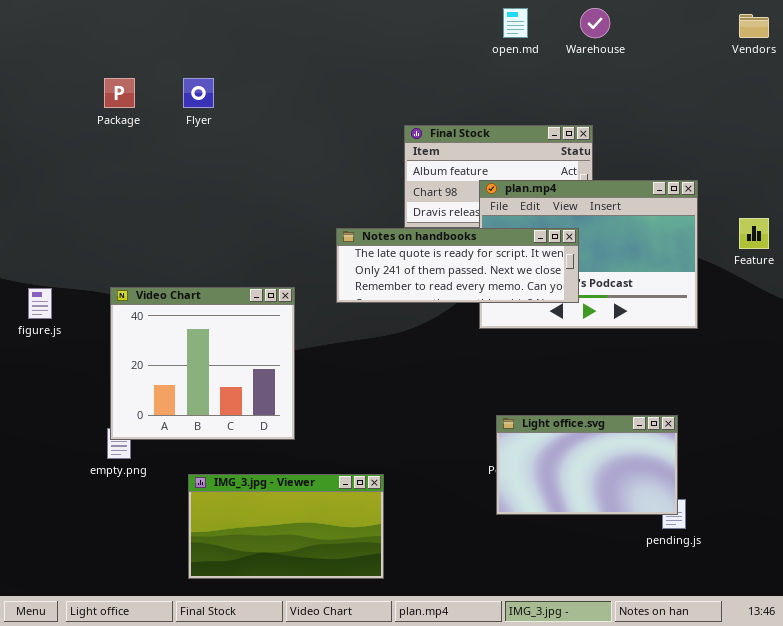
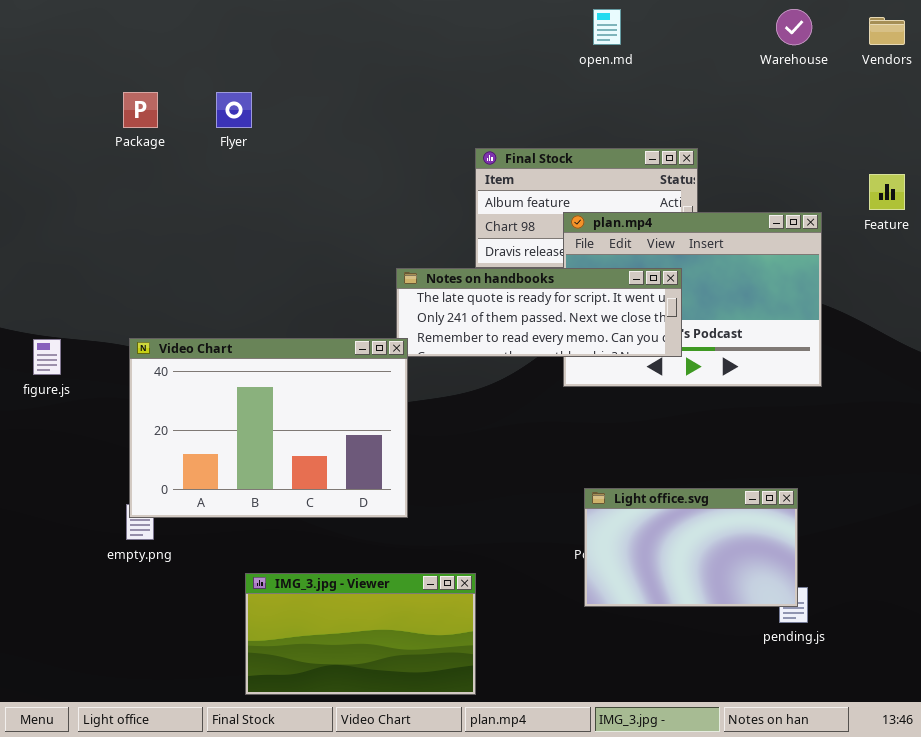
Warehouse: [580,8,610,38] -> [776,9,812,45], moved
Feature: [739,218,769,249] -> [869,174,905,210], moved
Video Chart: [110,287,295,440] -> [129,338,408,518], resized
IMG_3.jpg - Viewer: [188,474,384,579] -> [245,573,476,695], moved

